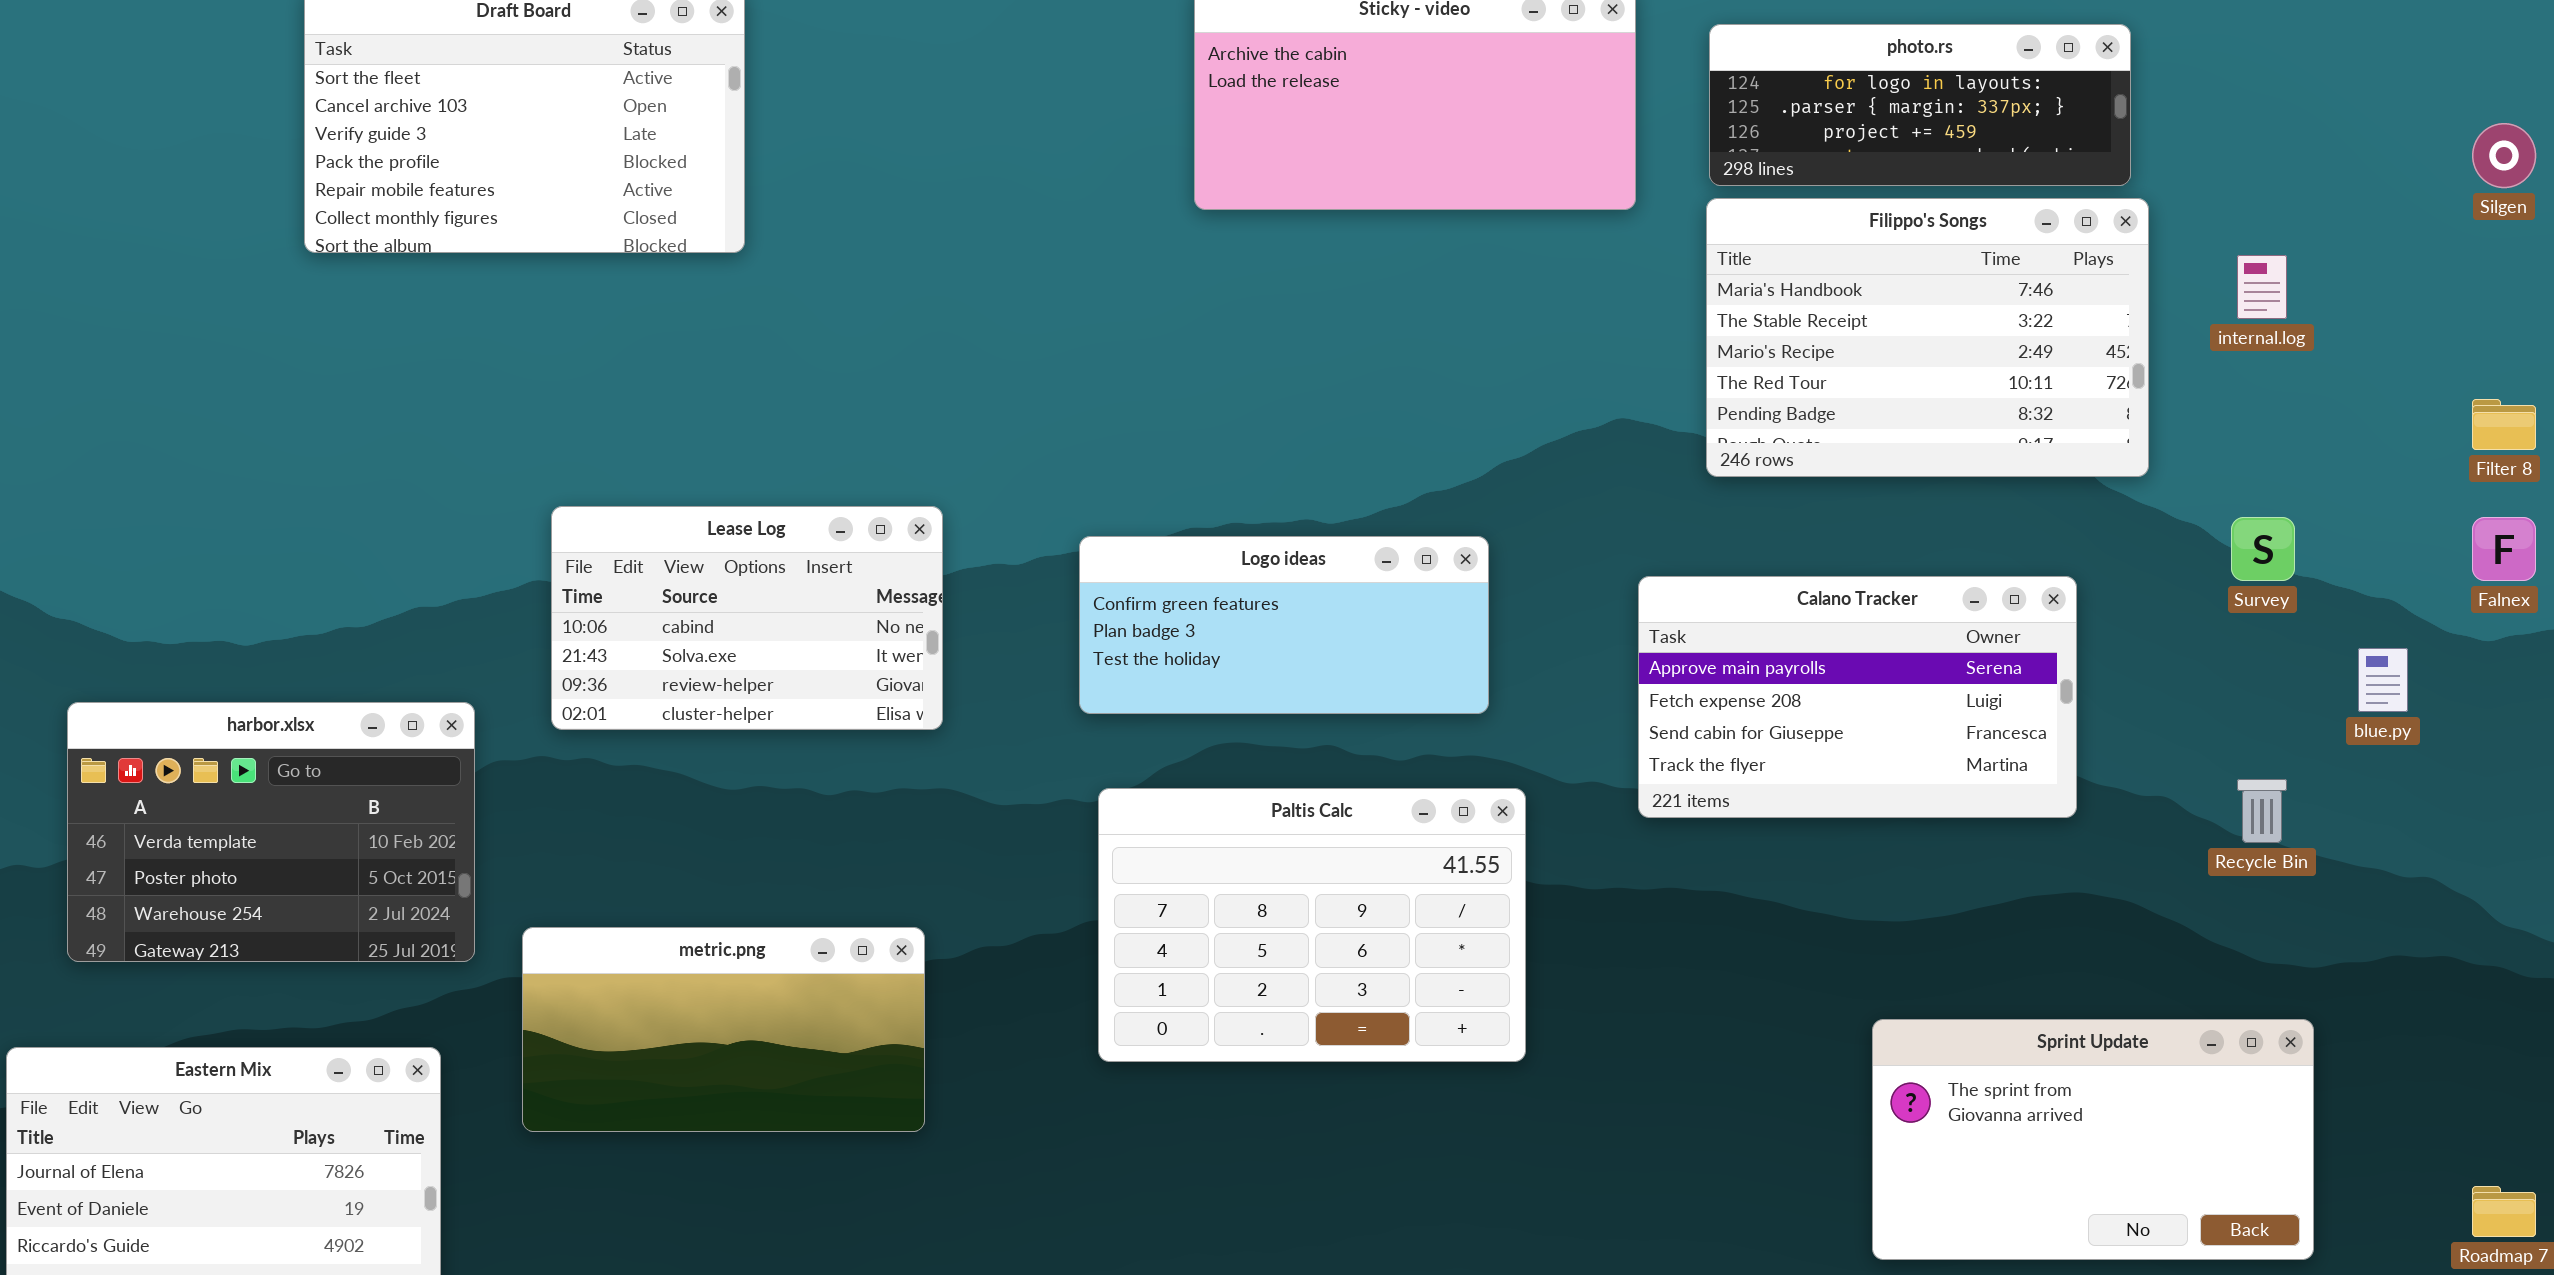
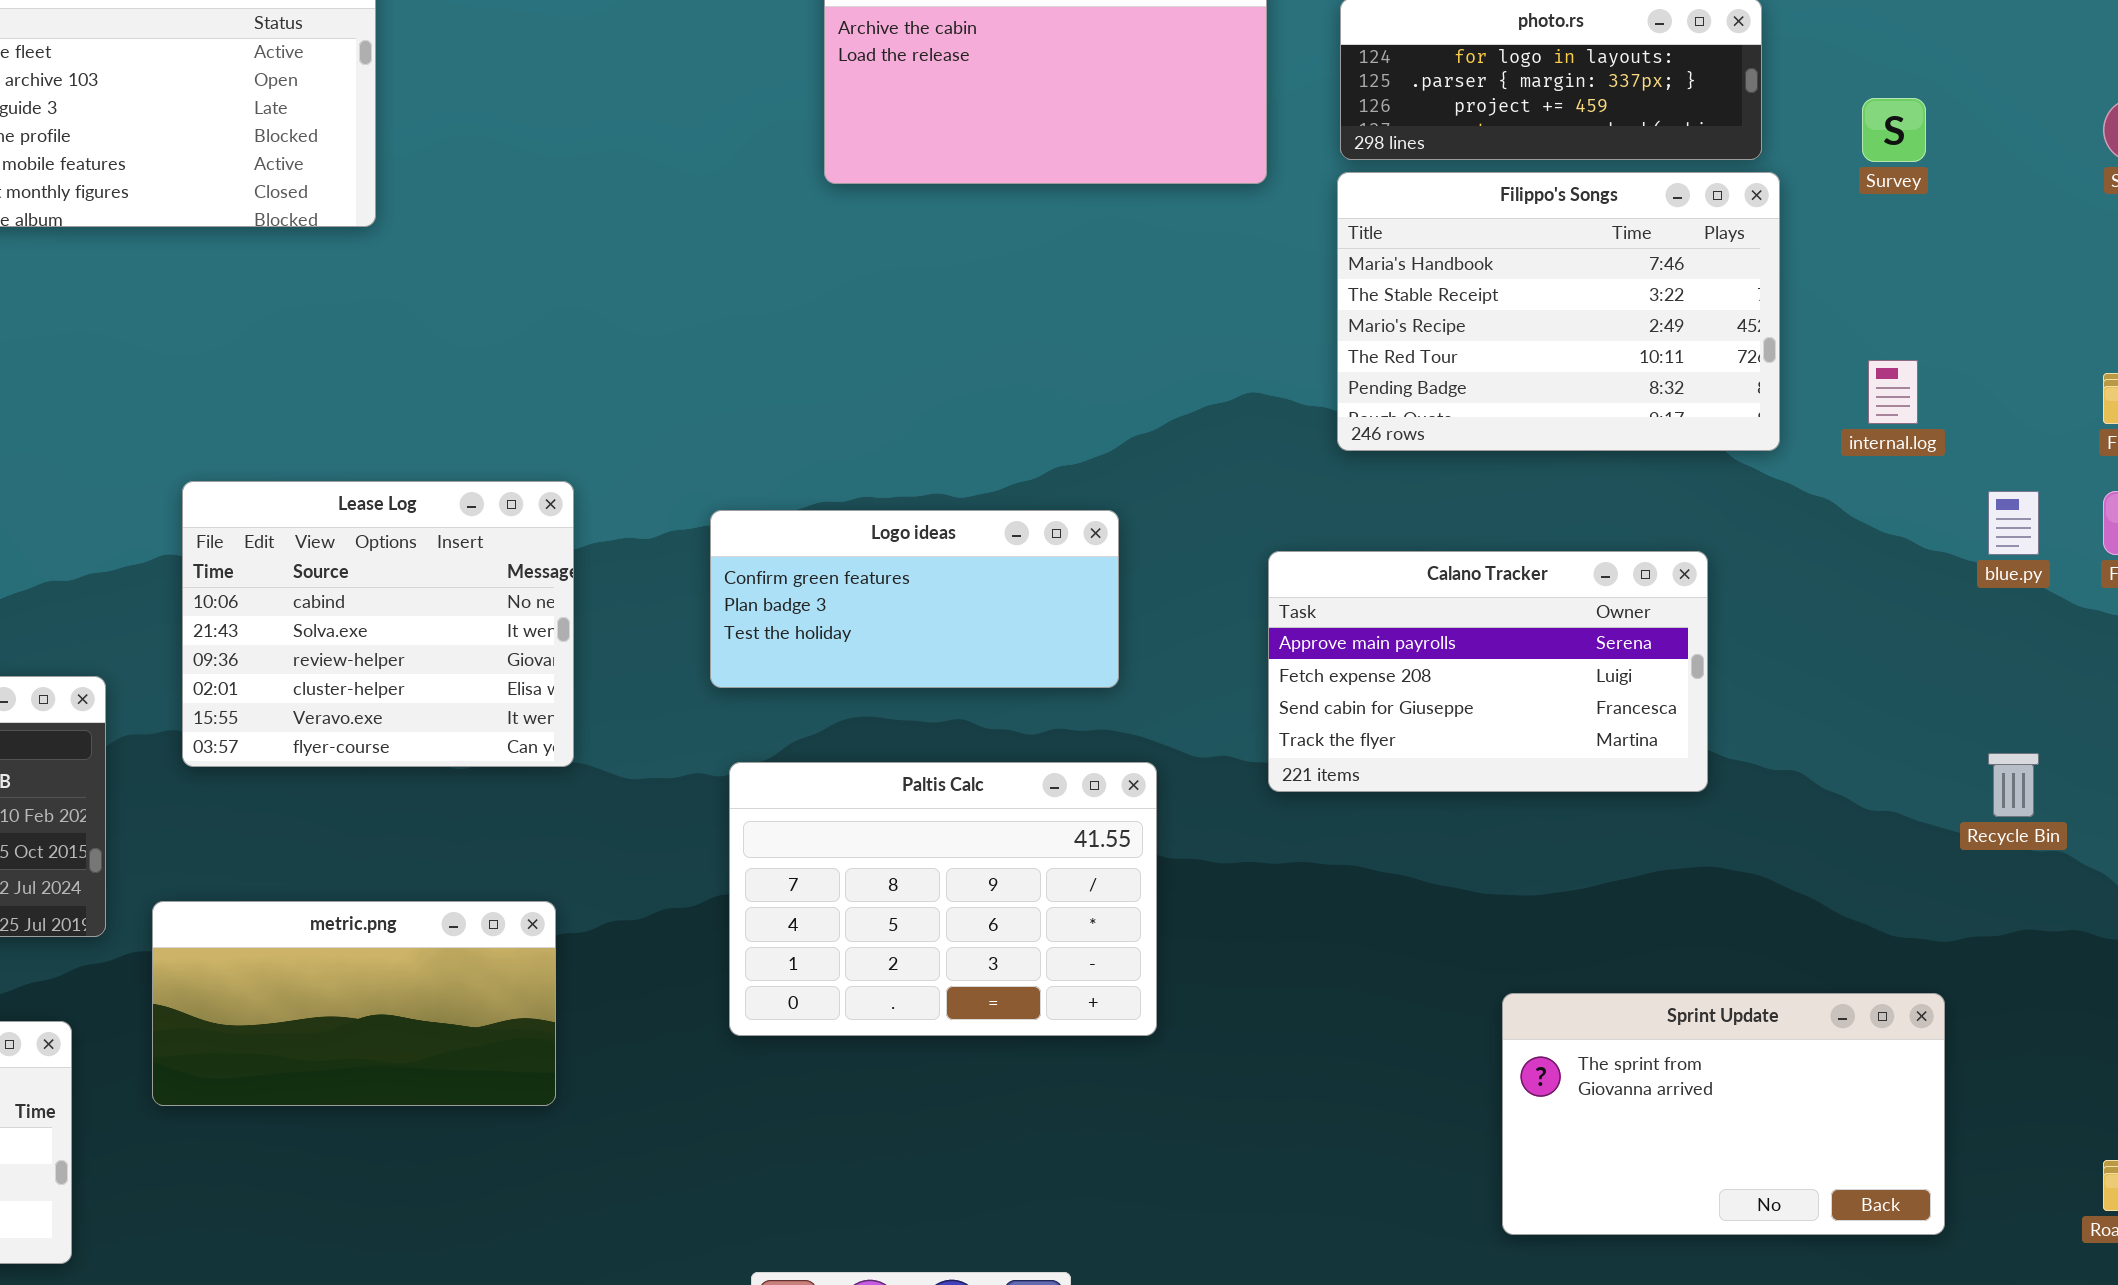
internal.log: [2237,255,2287,319] -> [1868,360,1918,424], moved
Lease Log: [551,506,943,730] -> [182,481,574,767], resized
Survey: [2231,517,2295,581] -> [1862,98,1926,162], moved
blue.py: [2358,648,2408,712] -> [1988,491,2039,555], moved
Recycle Bin: [2237,779,2287,843] -> [1988,753,2039,817], moved

